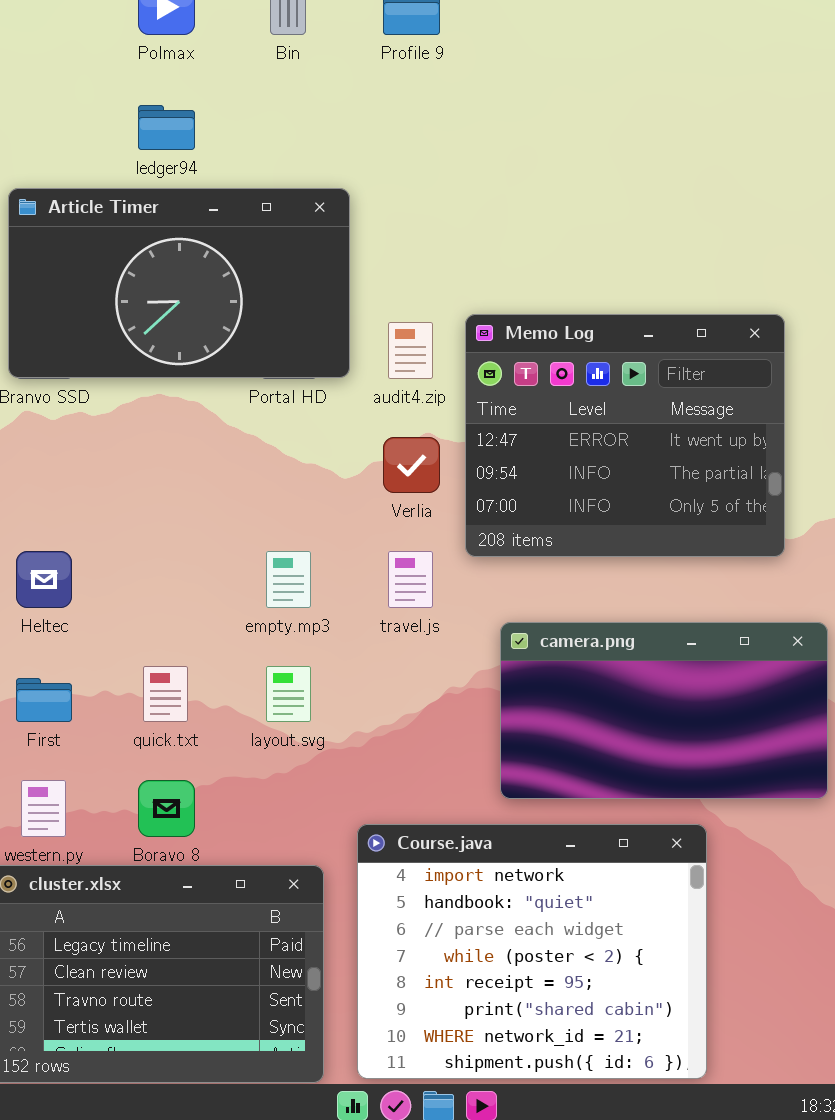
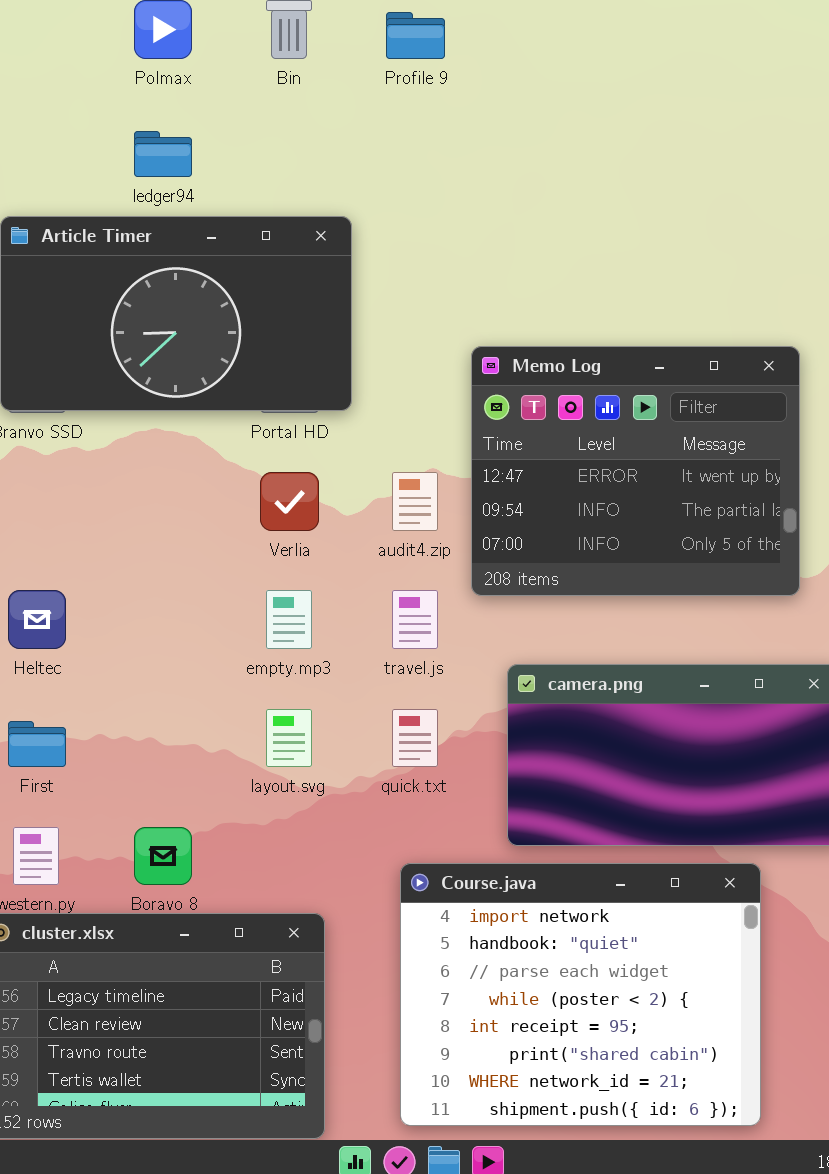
audit4.zip: [388,322,433,379] -> [392,472,438,531], moved
Verlia: [383,437,440,493] -> [260,472,319,531], moved
quick.txt: [143,666,188,722] -> [392,709,438,767], moved
Course.java: [357,824,707,1079] -> [400,863,761,1126], moved

